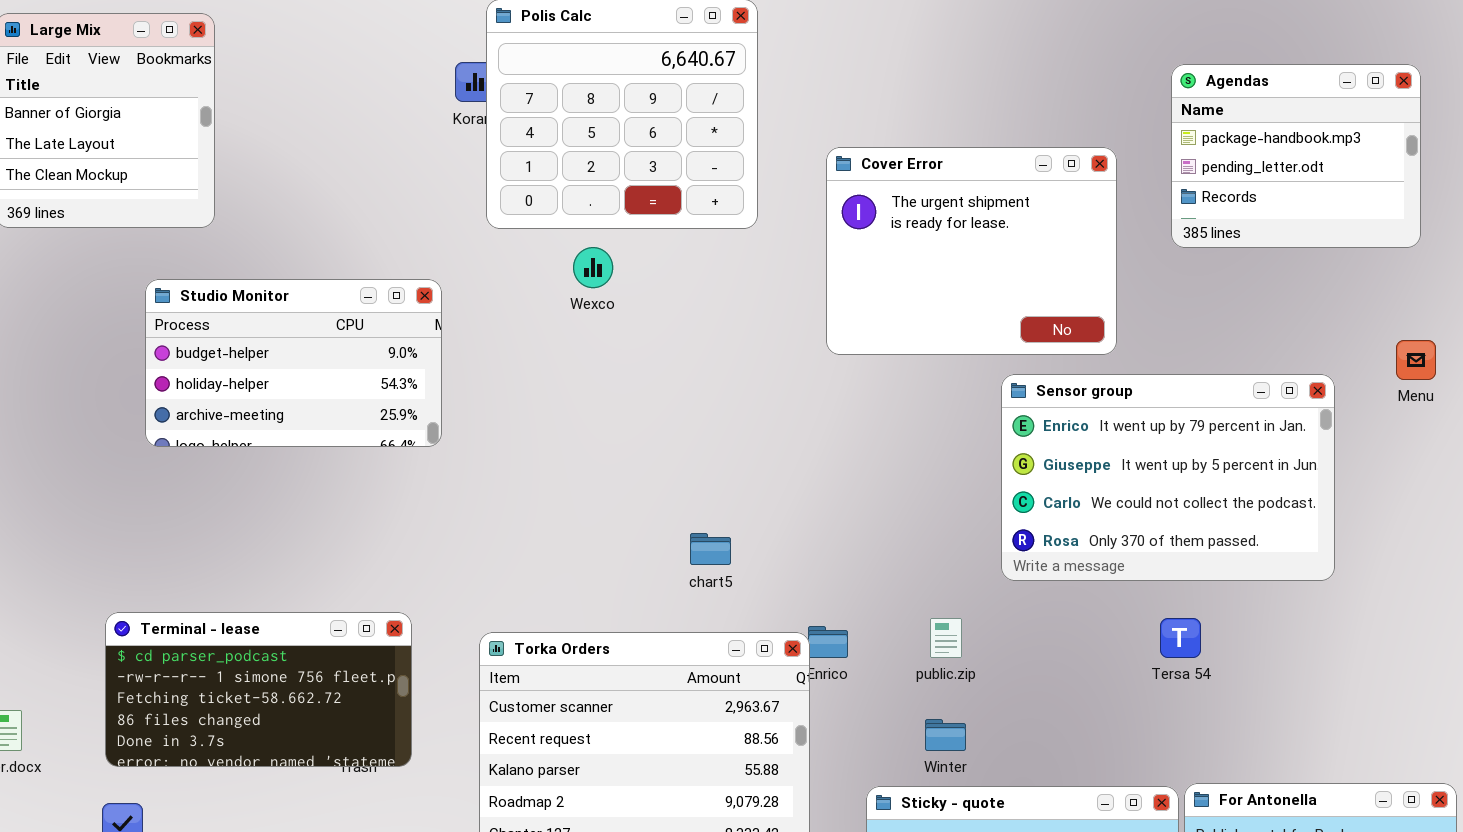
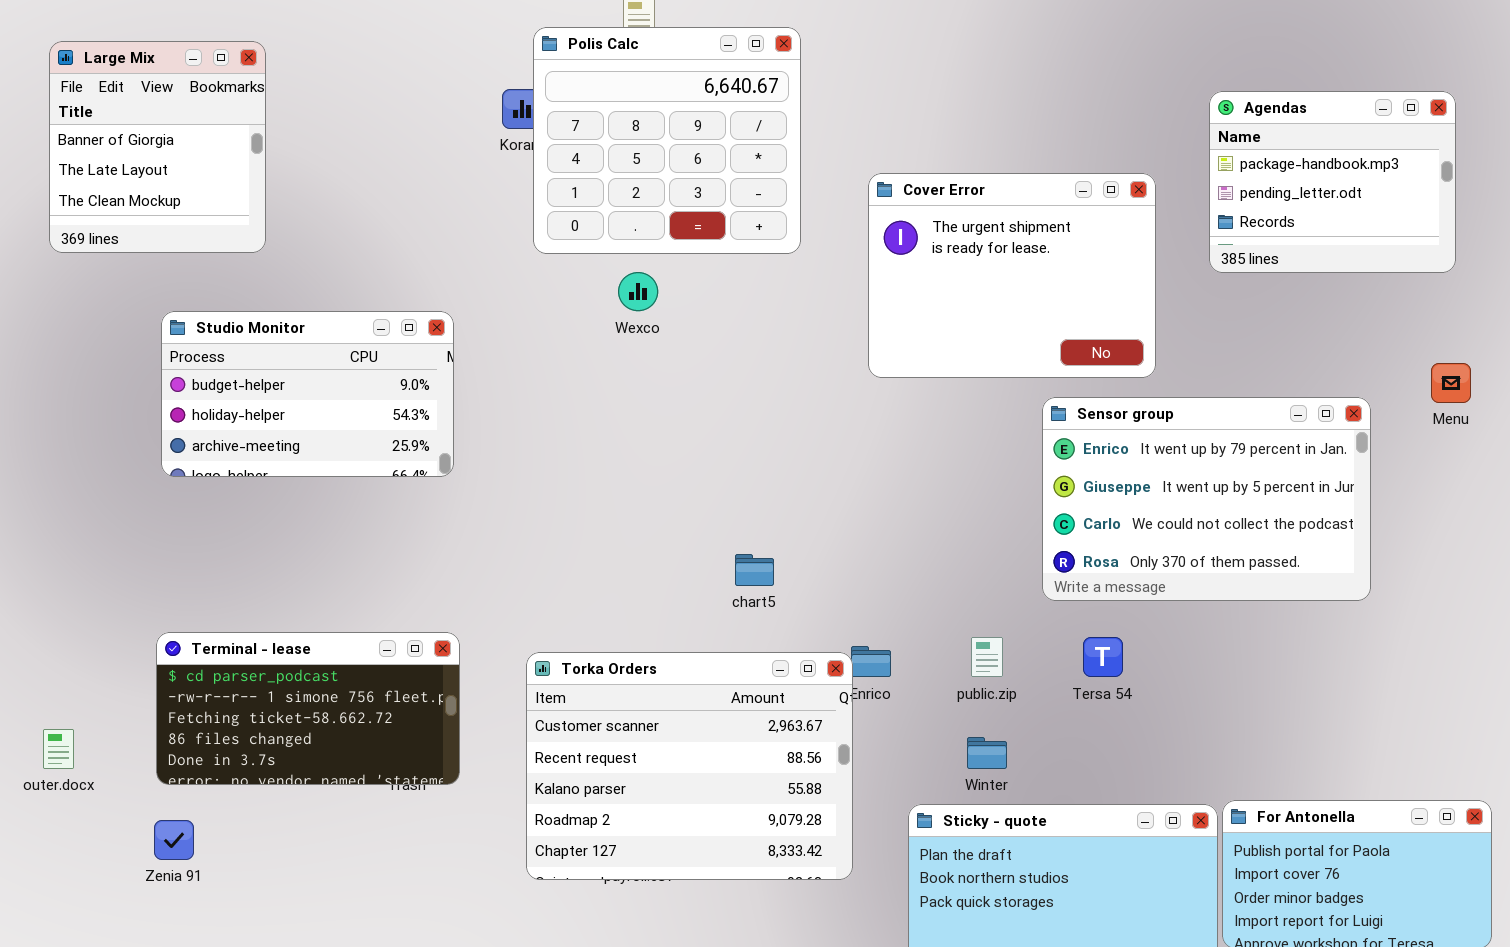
Studio Monitor: [145,279,442,447] -> [161,311,454,477], moved
Tersa 54: [1160,618,1201,658] -> [1083,637,1123,677], moved

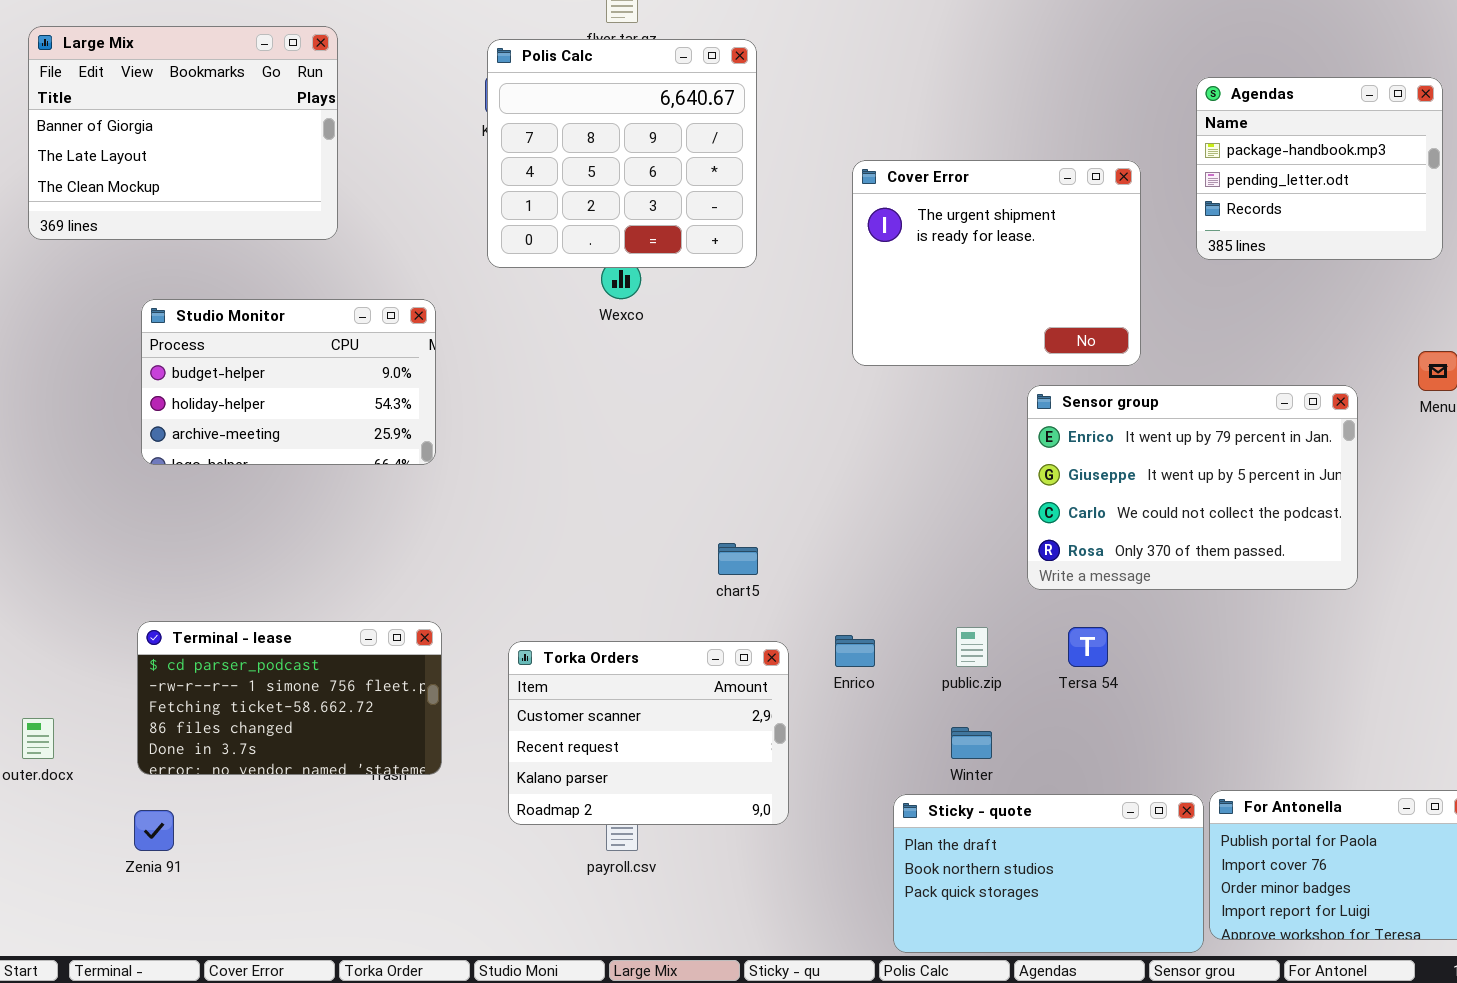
Polis Calc: [533,27,801,254] -> [487,39,757,268], moved
Large Mix: [49,41,266,253] -> [28,26,338,240], resized
Torka Orders: [526,652,853,880] -> [508,641,789,825], resized

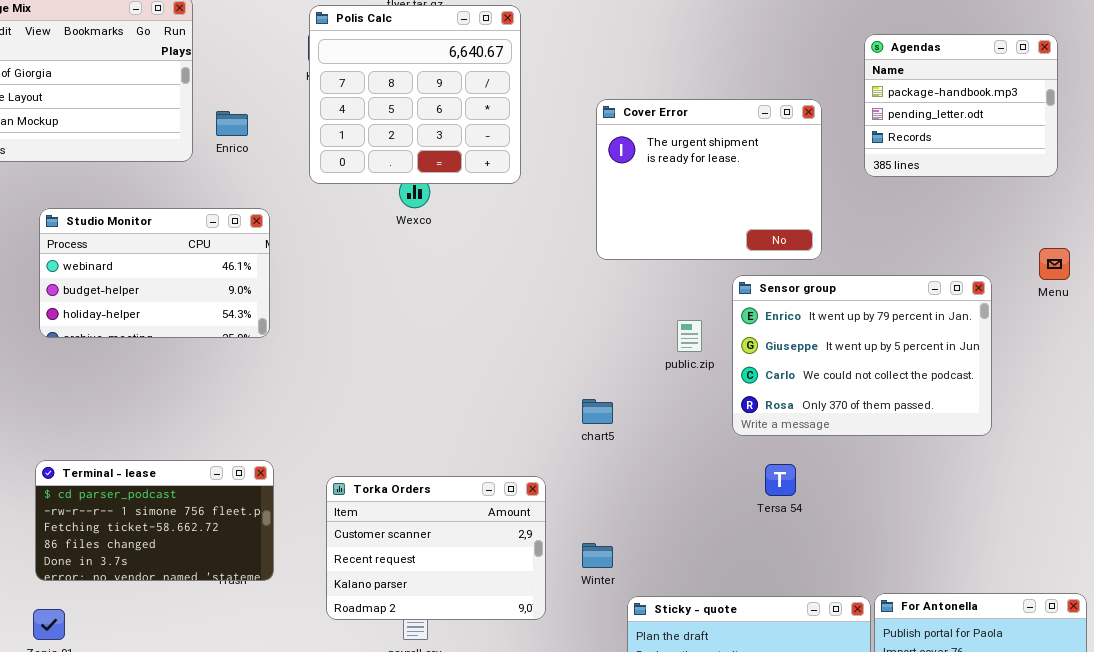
Studio Monitor: [141,299,436,465] -> [39,208,270,338], scrolled up 1 row
chart5: [718,543,758,575] -> [582,399,613,424], moved
public.zip: [956,627,988,667] -> [677,320,702,352], moved
Enrico: [835,635,875,667] -> [216,111,248,136], moved
Winter: [951,727,992,759] -> [582,543,613,568], moved

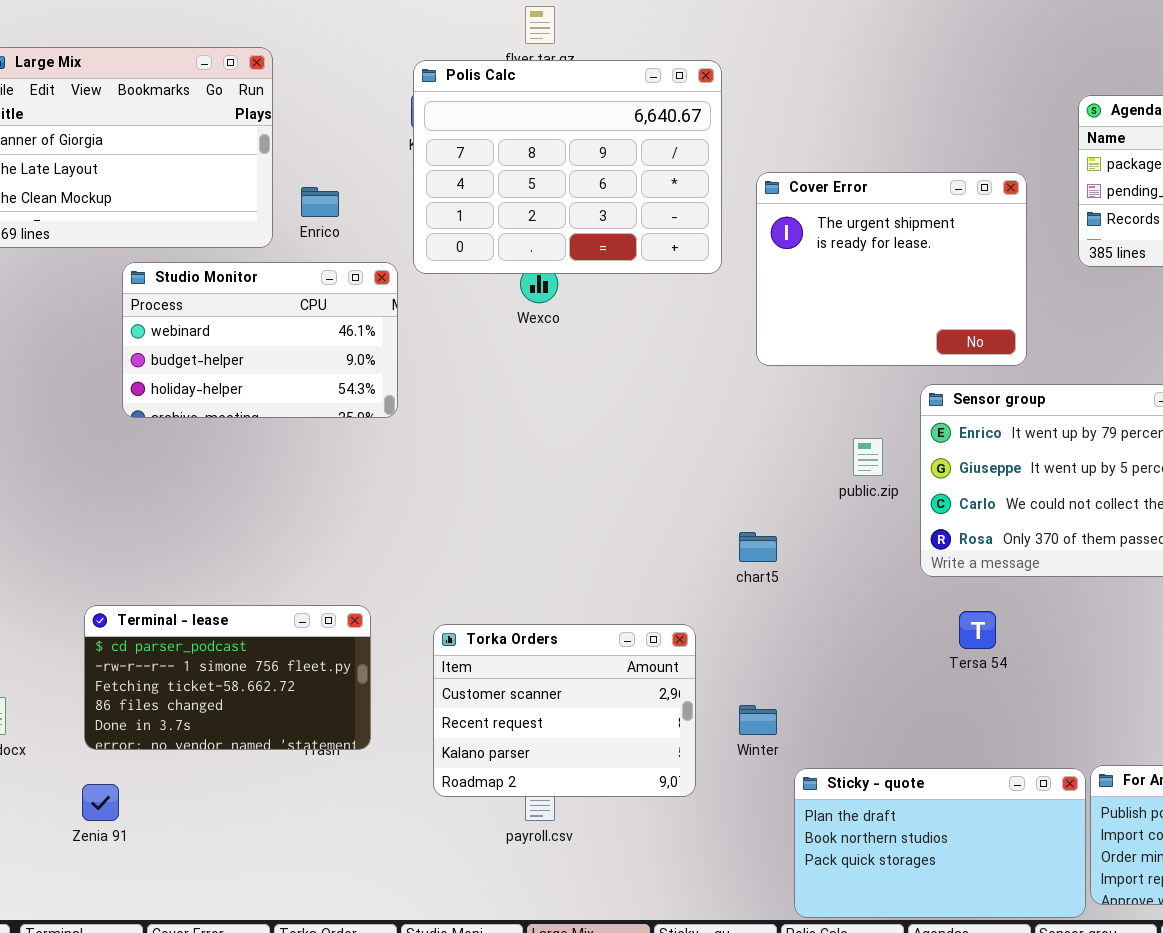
Polis Calc: [309,5,521,184] -> [413,60,722,274], resized
Studio Monitor: [39,208,270,338] -> [122,262,398,418], moved

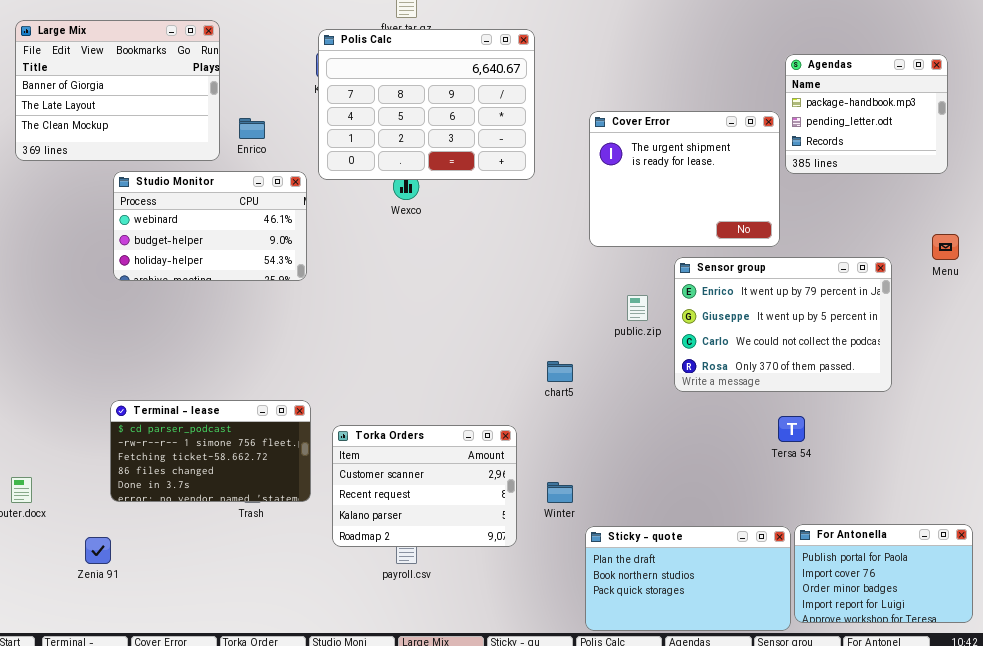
Cover Error: [756,172,1027,366] -> [589,111,780,247], moved
Terminal - lease: [84,605,371,750] -> [110,400,311,502], moved
Tersa 54: [959,611,996,649] -> [778,416,805,442], moved

